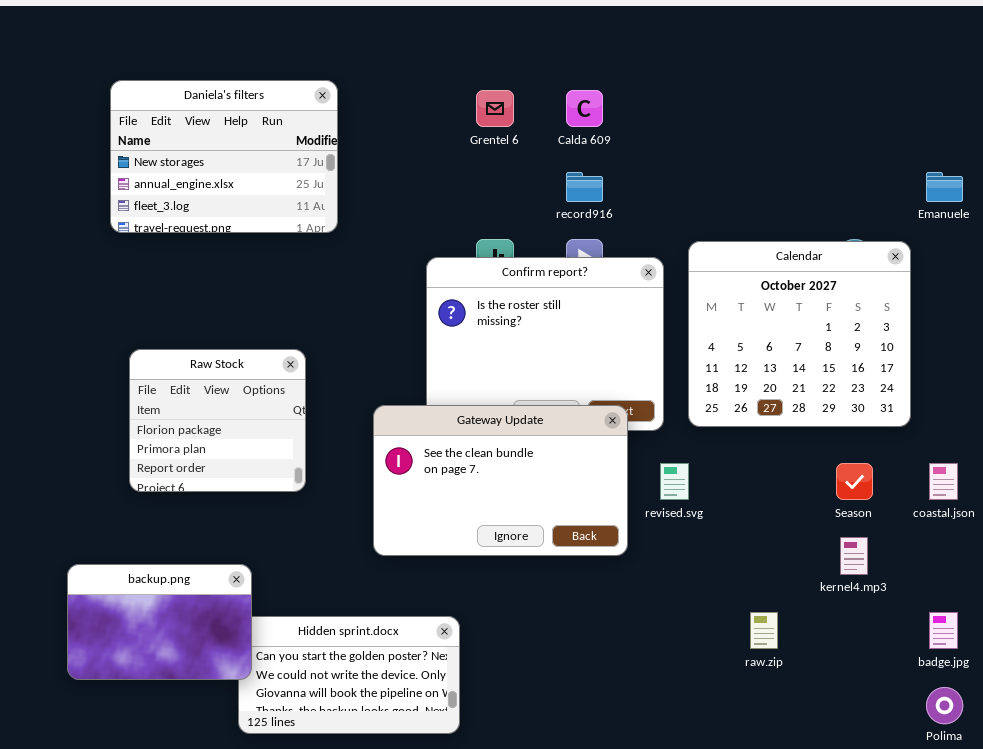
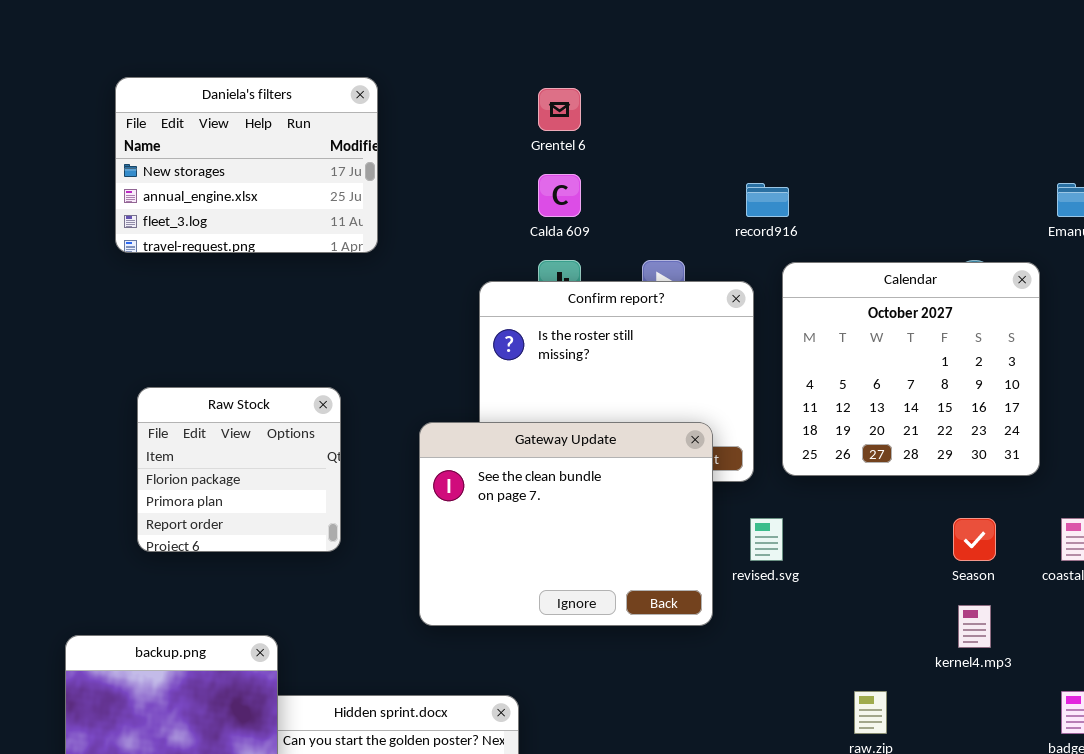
Calda 609: [566,90,603,127] -> [538,174,581,217], moved
record916: [566,172,603,202] -> [746,183,789,217], moved
Gateway Update: [373,405,628,556] -> [419,422,713,626], resized

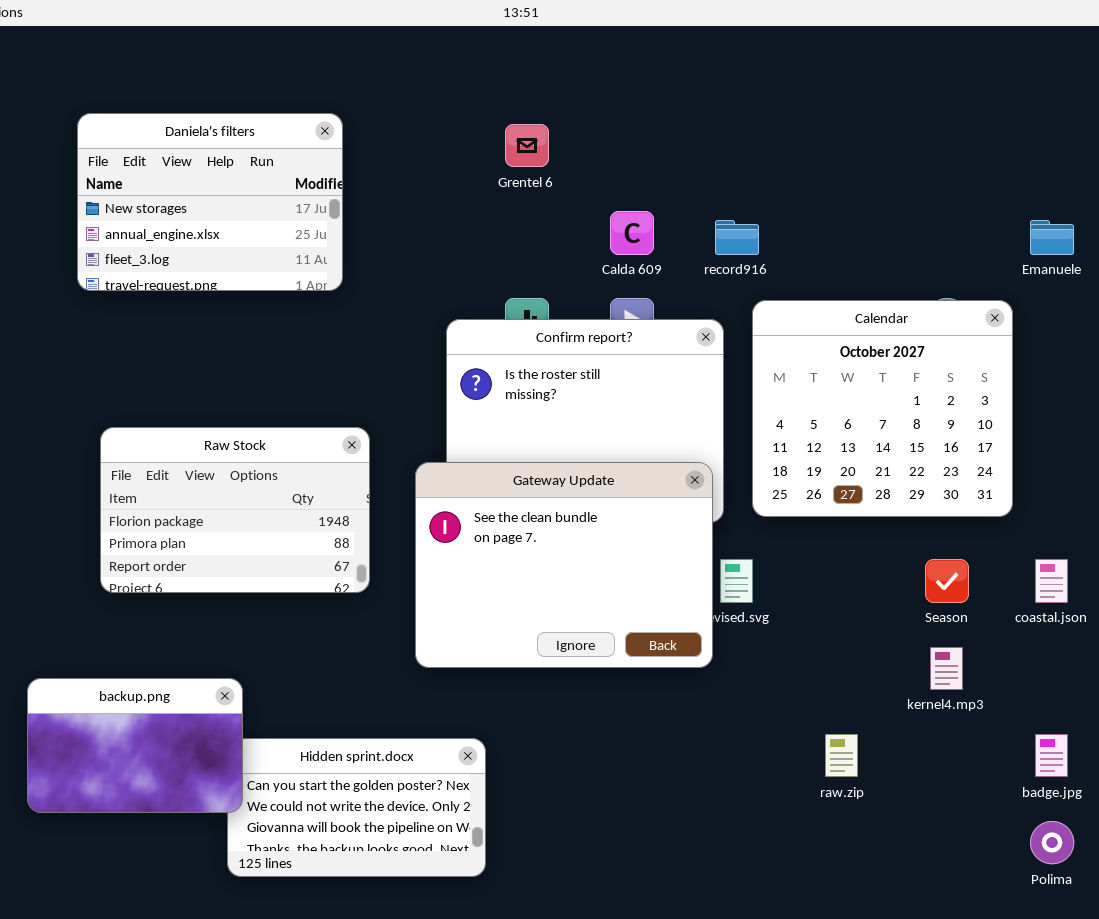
Calda 609: [538,174,581,217] -> [610,211,654,255], moved
Raw Stock: [137,387,341,552] -> [100,427,370,593], resized
Gateway Update: [419,422,713,626] -> [415,462,713,668], moved

